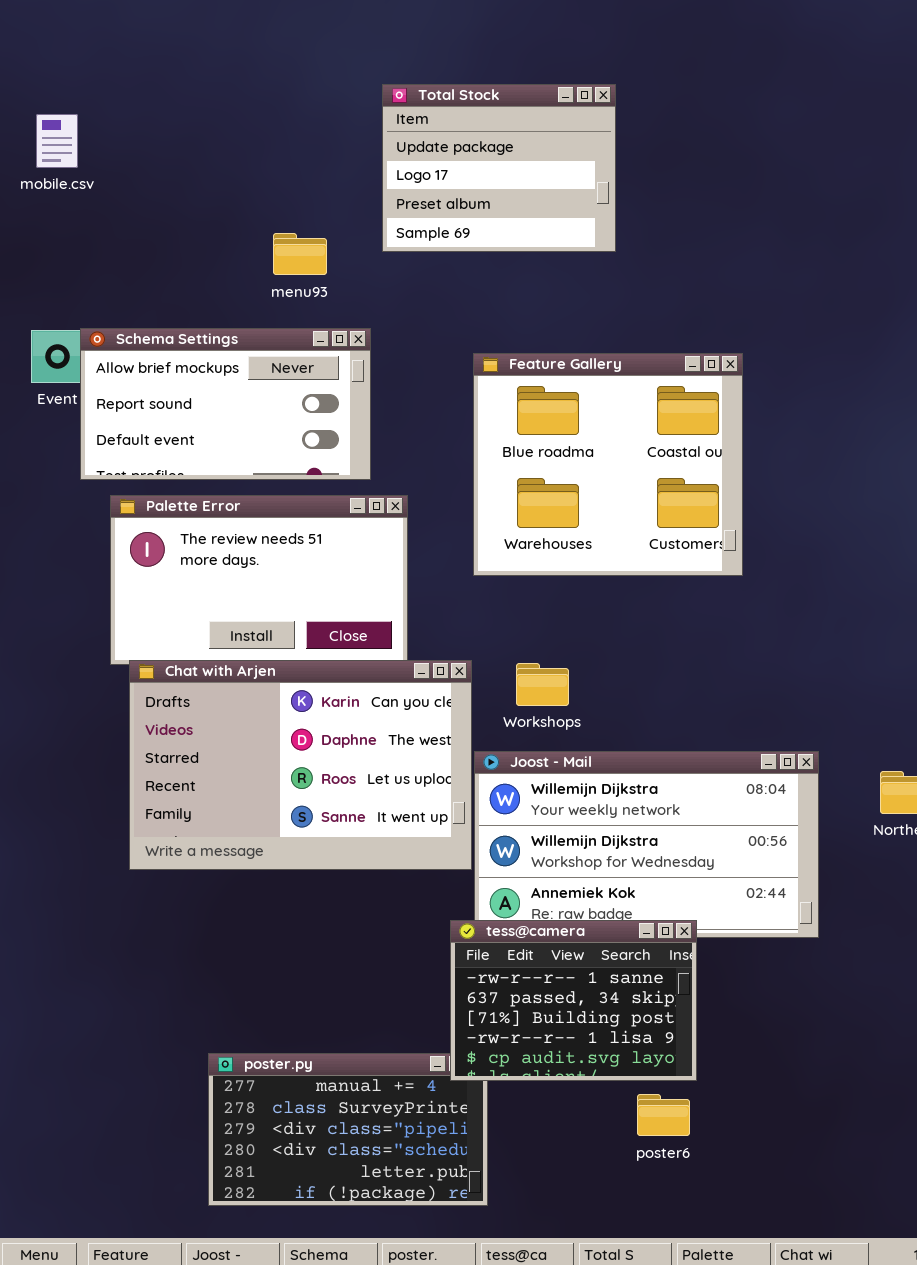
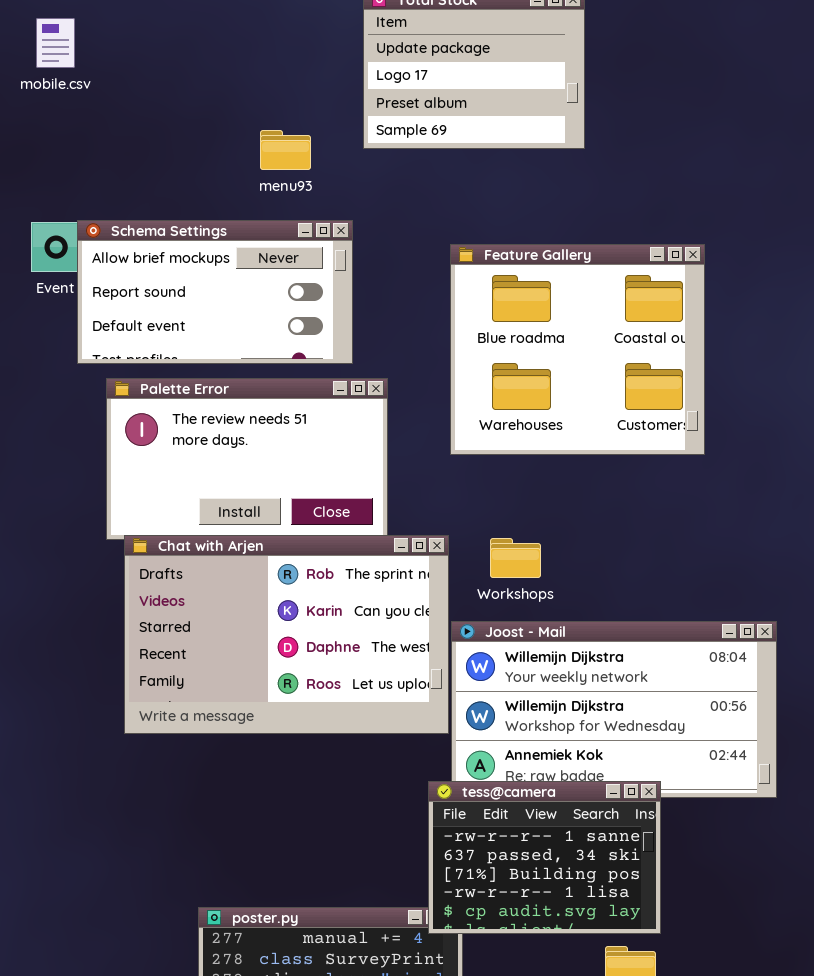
Chat with Arjen: [129,660,472,870] -> [124,535,449,734], scrolled up 1 row

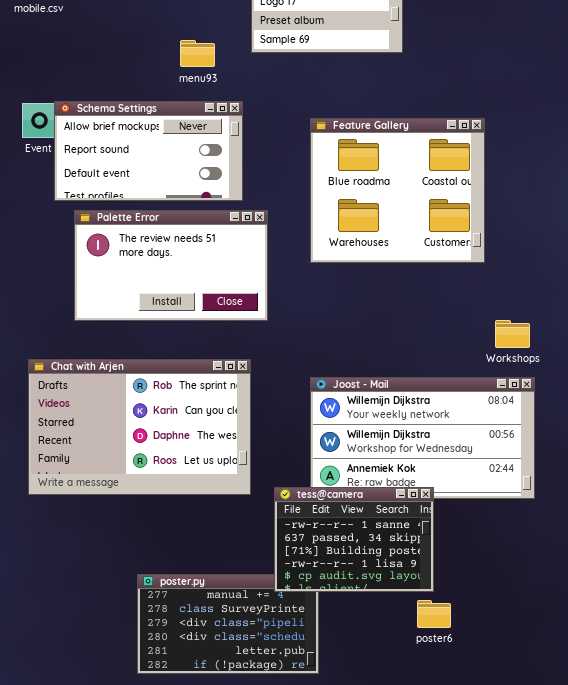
Chat with Arjen: [124,535,449,734] -> [28,359,251,495], moved
Workshops: [490,538,541,578] -> [495,320,530,348], moved
tess@camera: [428,781,661,934] -> [274,487,434,592], moved

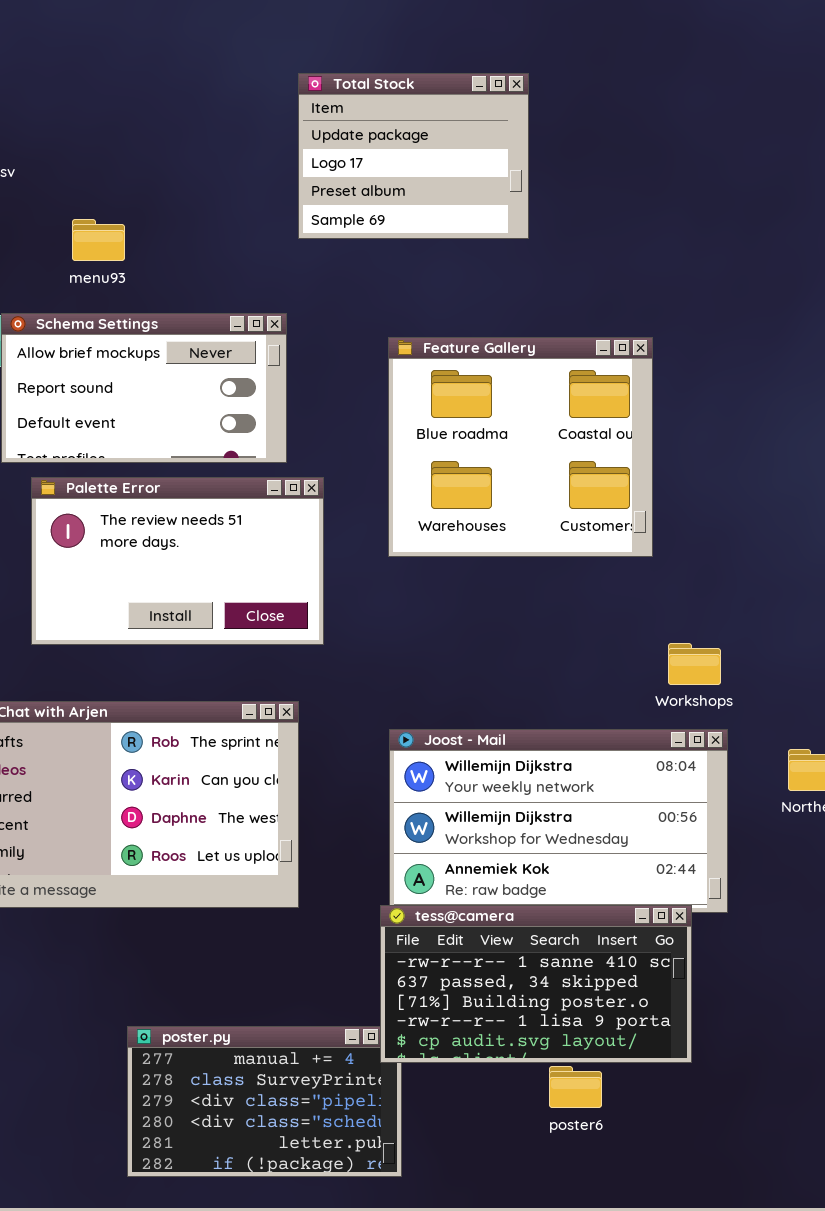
menu93: [180,40,215,67] -> [72,219,125,261], moved
tess@camera: [274,487,434,592] -> [380,905,692,1063], moved, resized

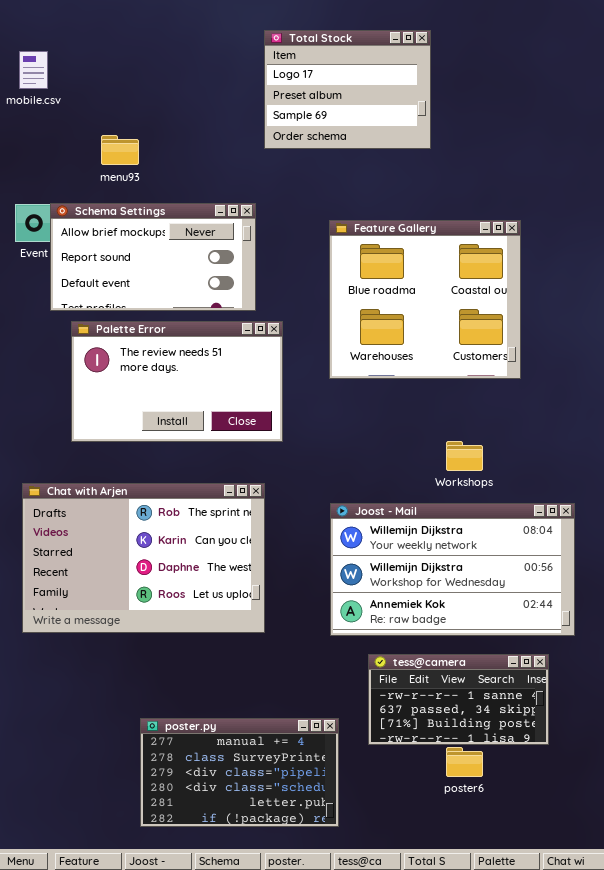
Total Stock: [298,73,529,239] -> [264,30,431,149], scrolled down 1 row
Workshops: [668,643,721,685] -> [446,441,483,471], moved
tess@camera: [380,905,692,1063] -> [368,654,549,745], resized

